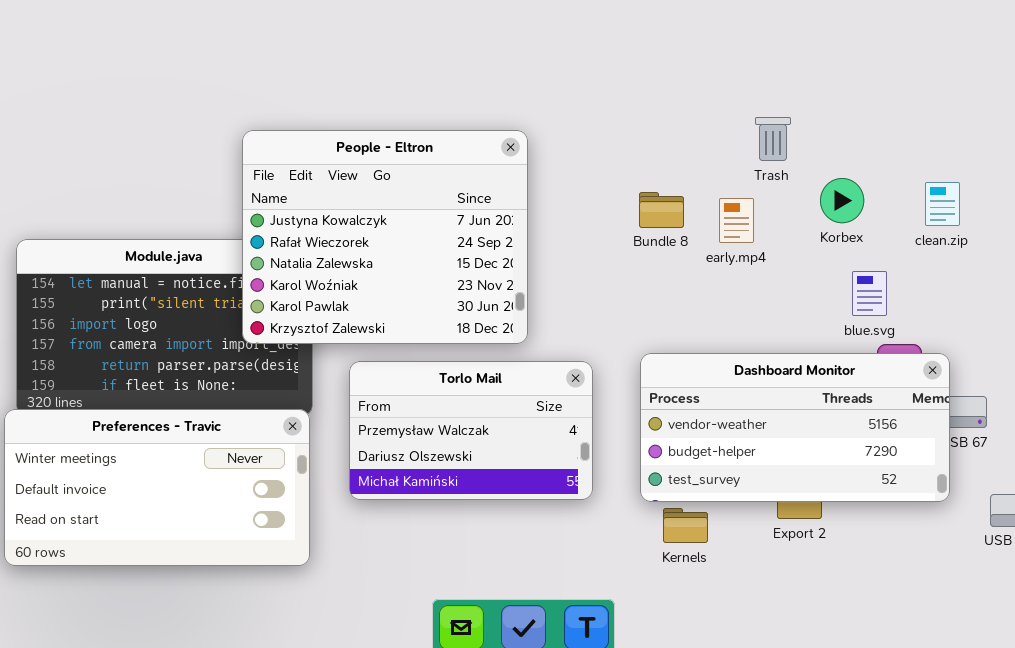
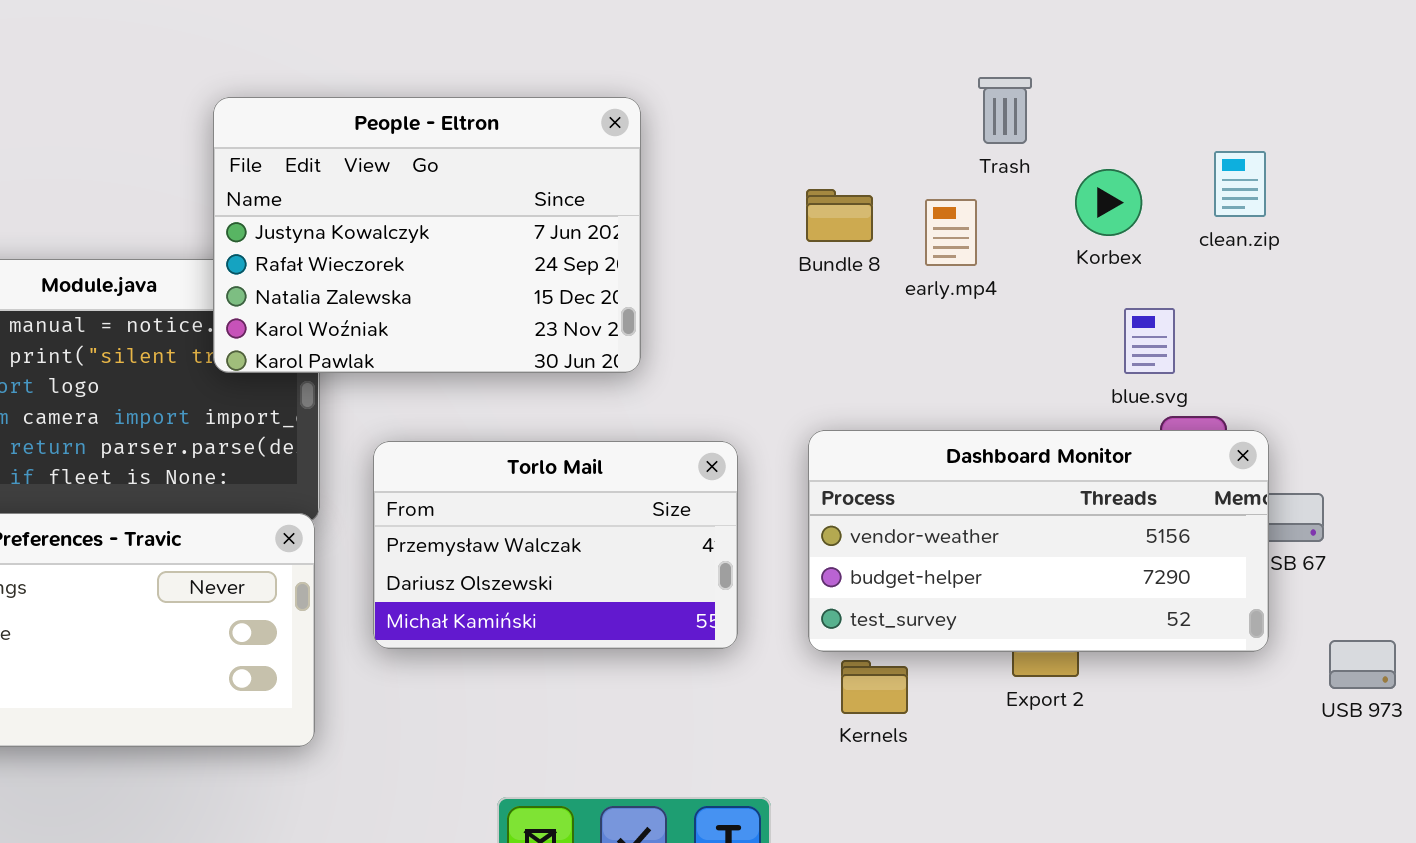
People - Eltron: [242,130,528,344] -> [213,97,641,373], resized
clean.zip: [925,182,960,226] -> [1214,151,1266,217], moved

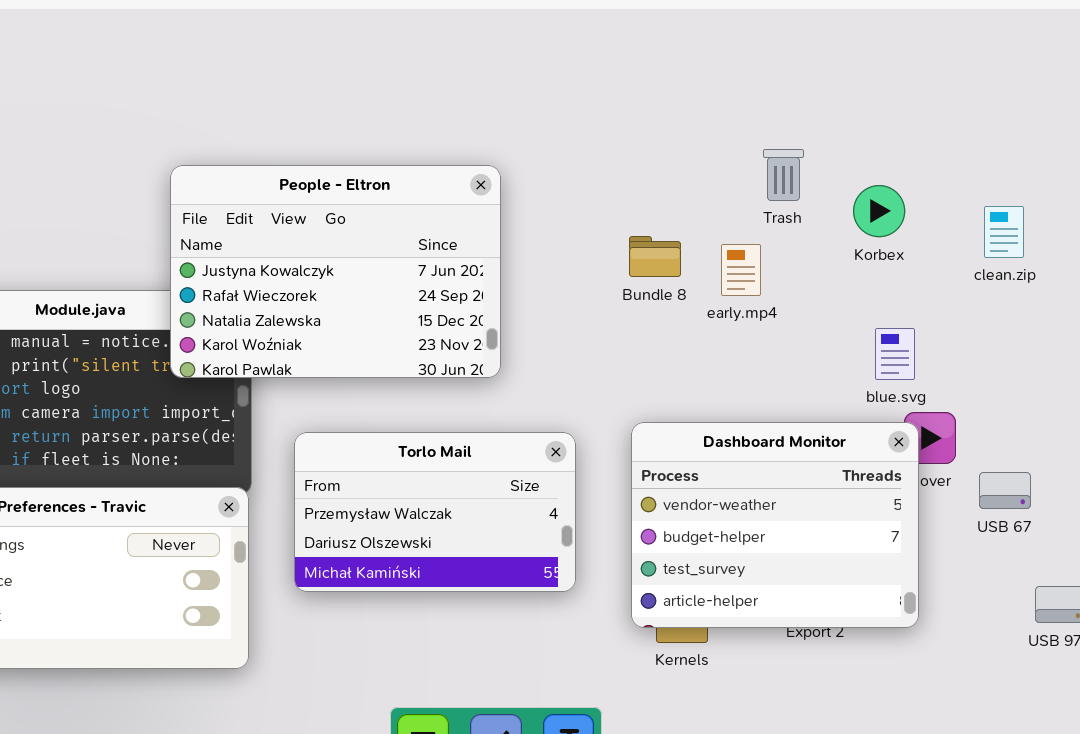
clean.zip: [1214,151,1266,217] -> [984,206,1024,258], moved
Korbex: [1075,169,1142,236] -> [853,185,905,237], moved
Dashboard Monitor: [808,430,1269,652] -> [631,422,919,628], resized

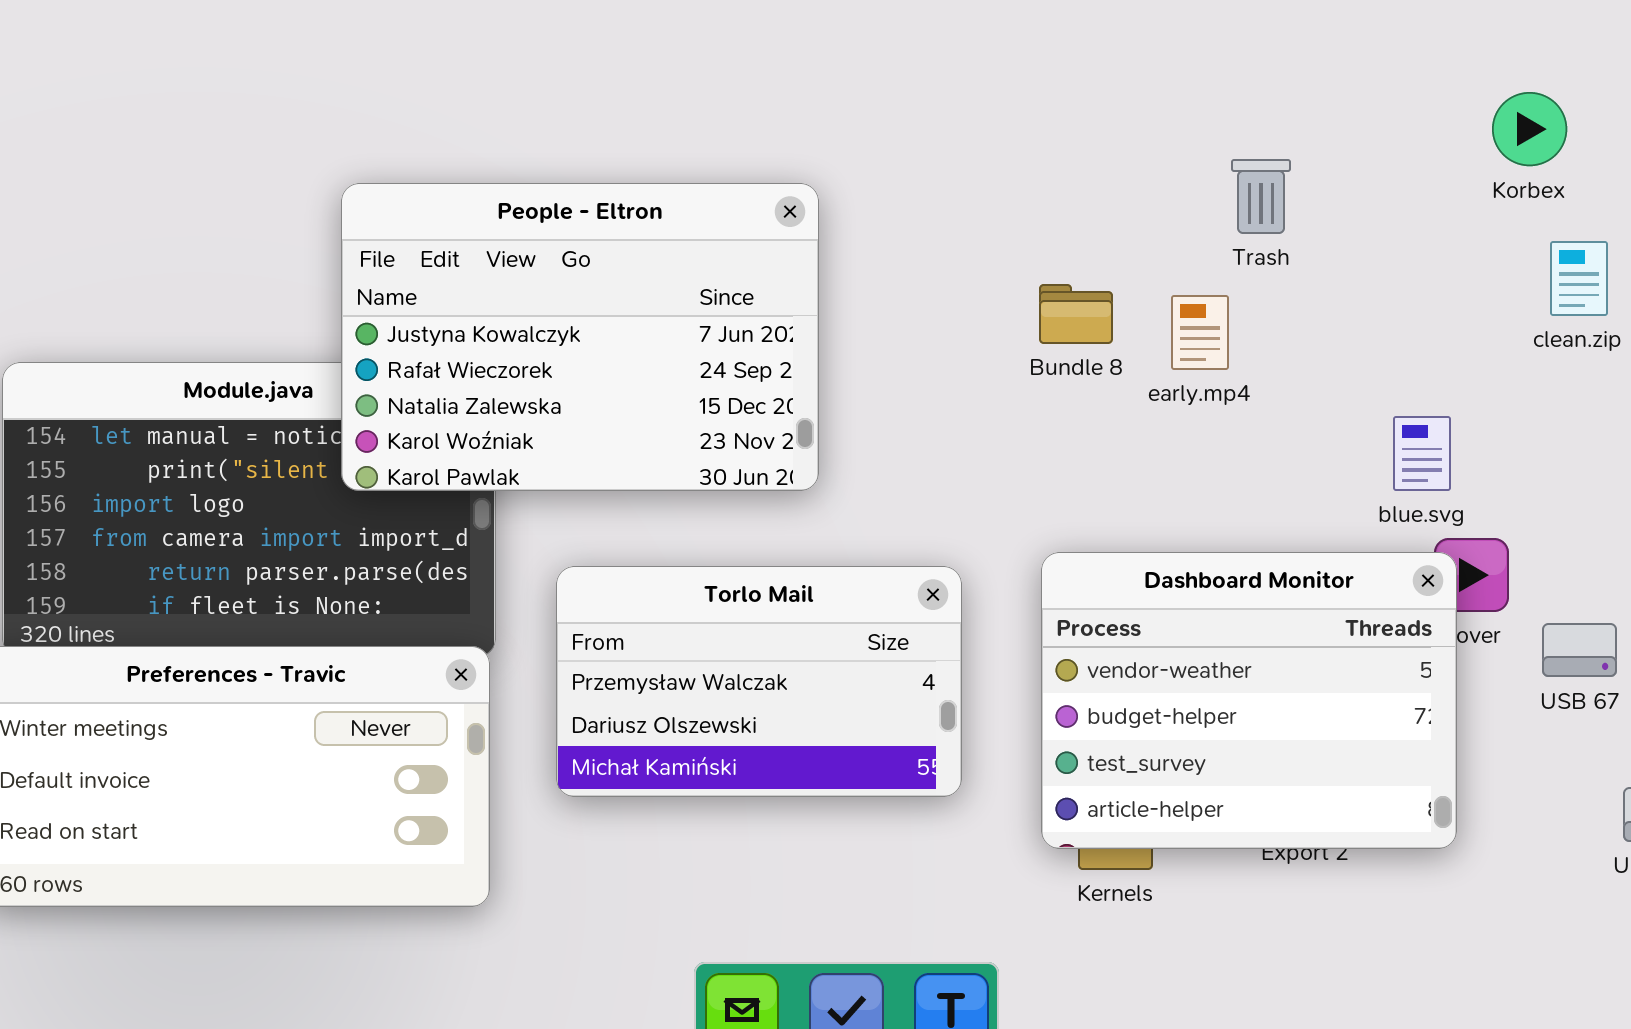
People - Eltron: [170,165,501,378] -> [341,183,819,491], moved
Korbex: [853,185,905,237] -> [1492,92,1567,166], moved

